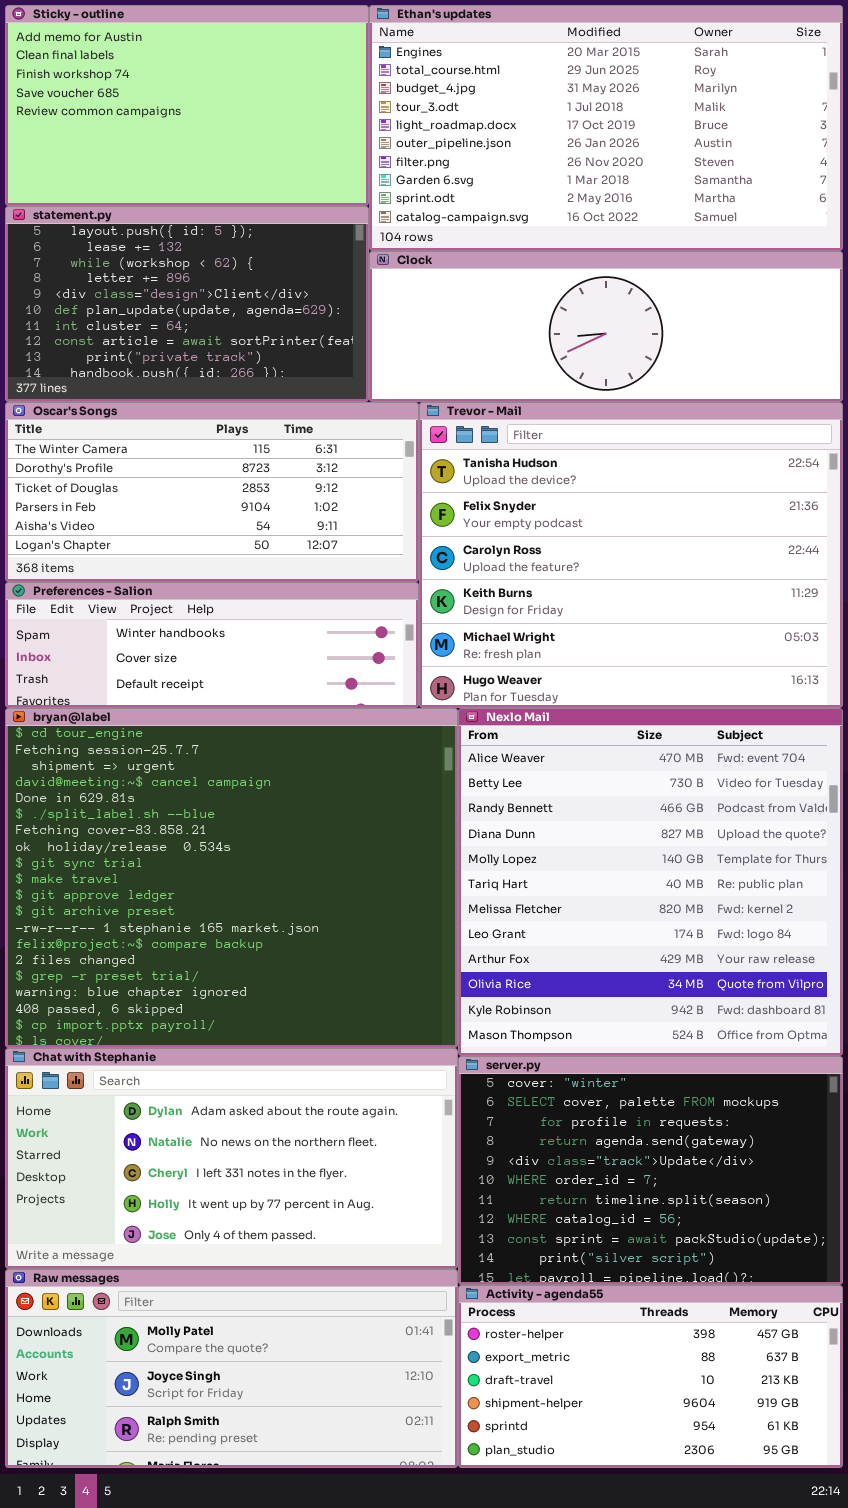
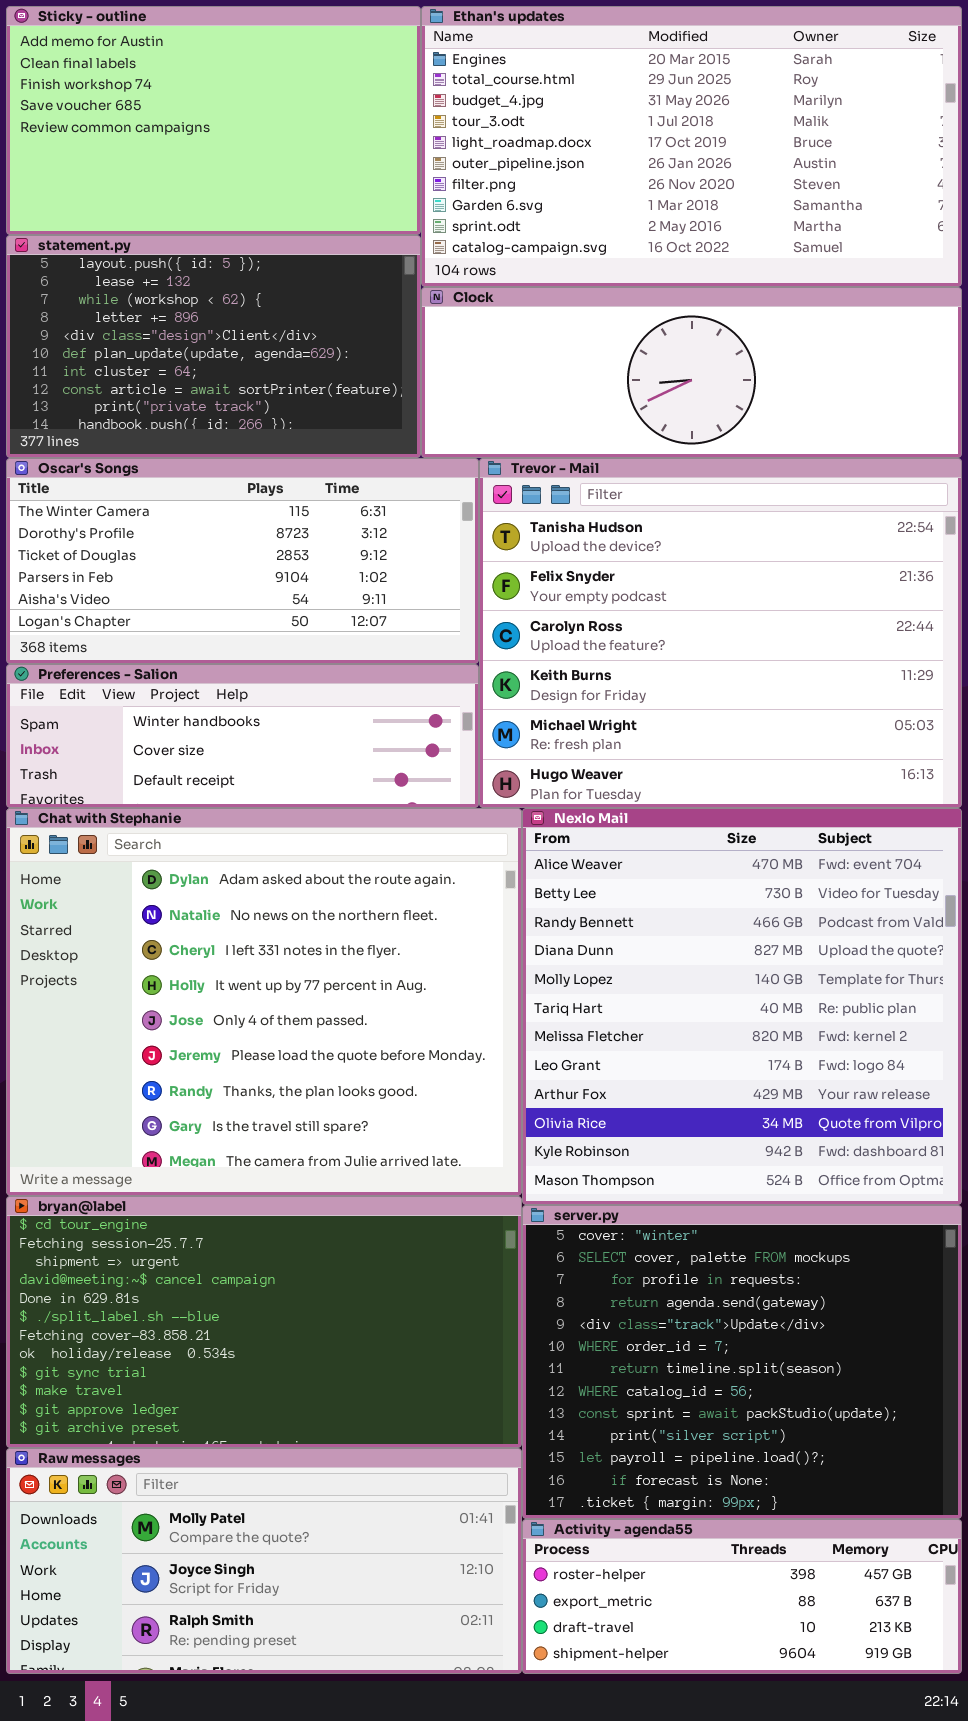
bryan@label: [5,708,458,1048] -> [6,1196,522,1448], moved, resized
Chat with Stephanie: [5,1048,458,1269] -> [6,808,522,1196], moved, resized
server.py: [458,1056,843,1285] -> [522,1205,962,1519], resized
Activity - agenda55: [458,1285,843,1468] -> [522,1519,962,1674], resized

